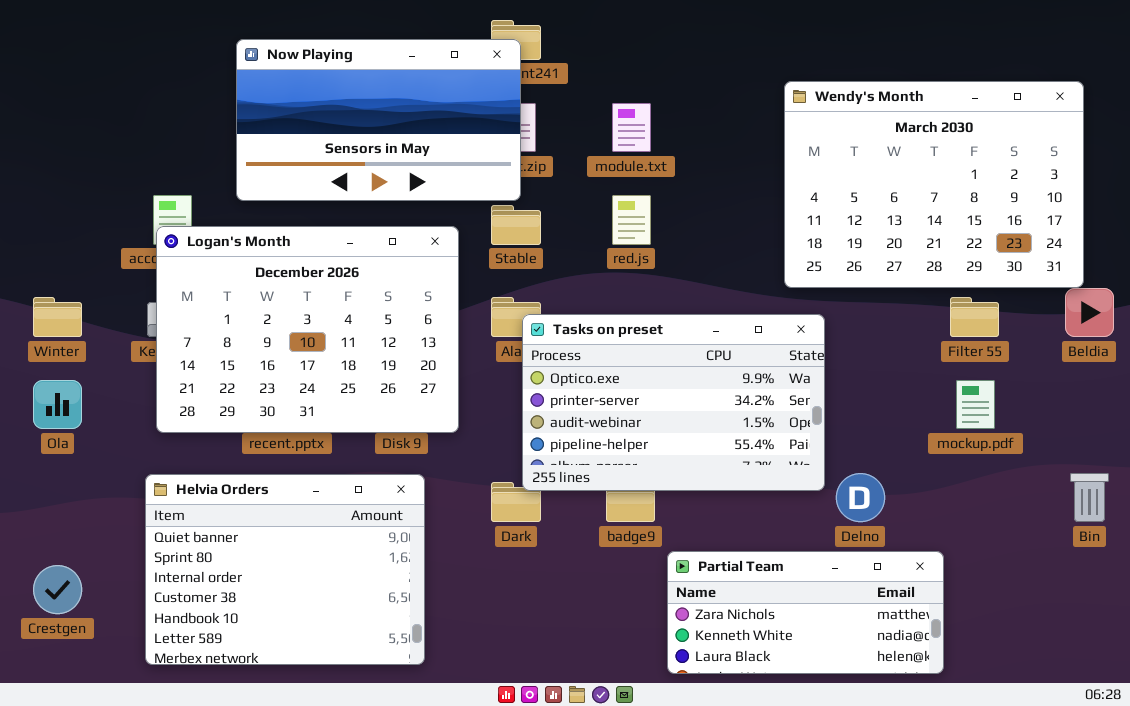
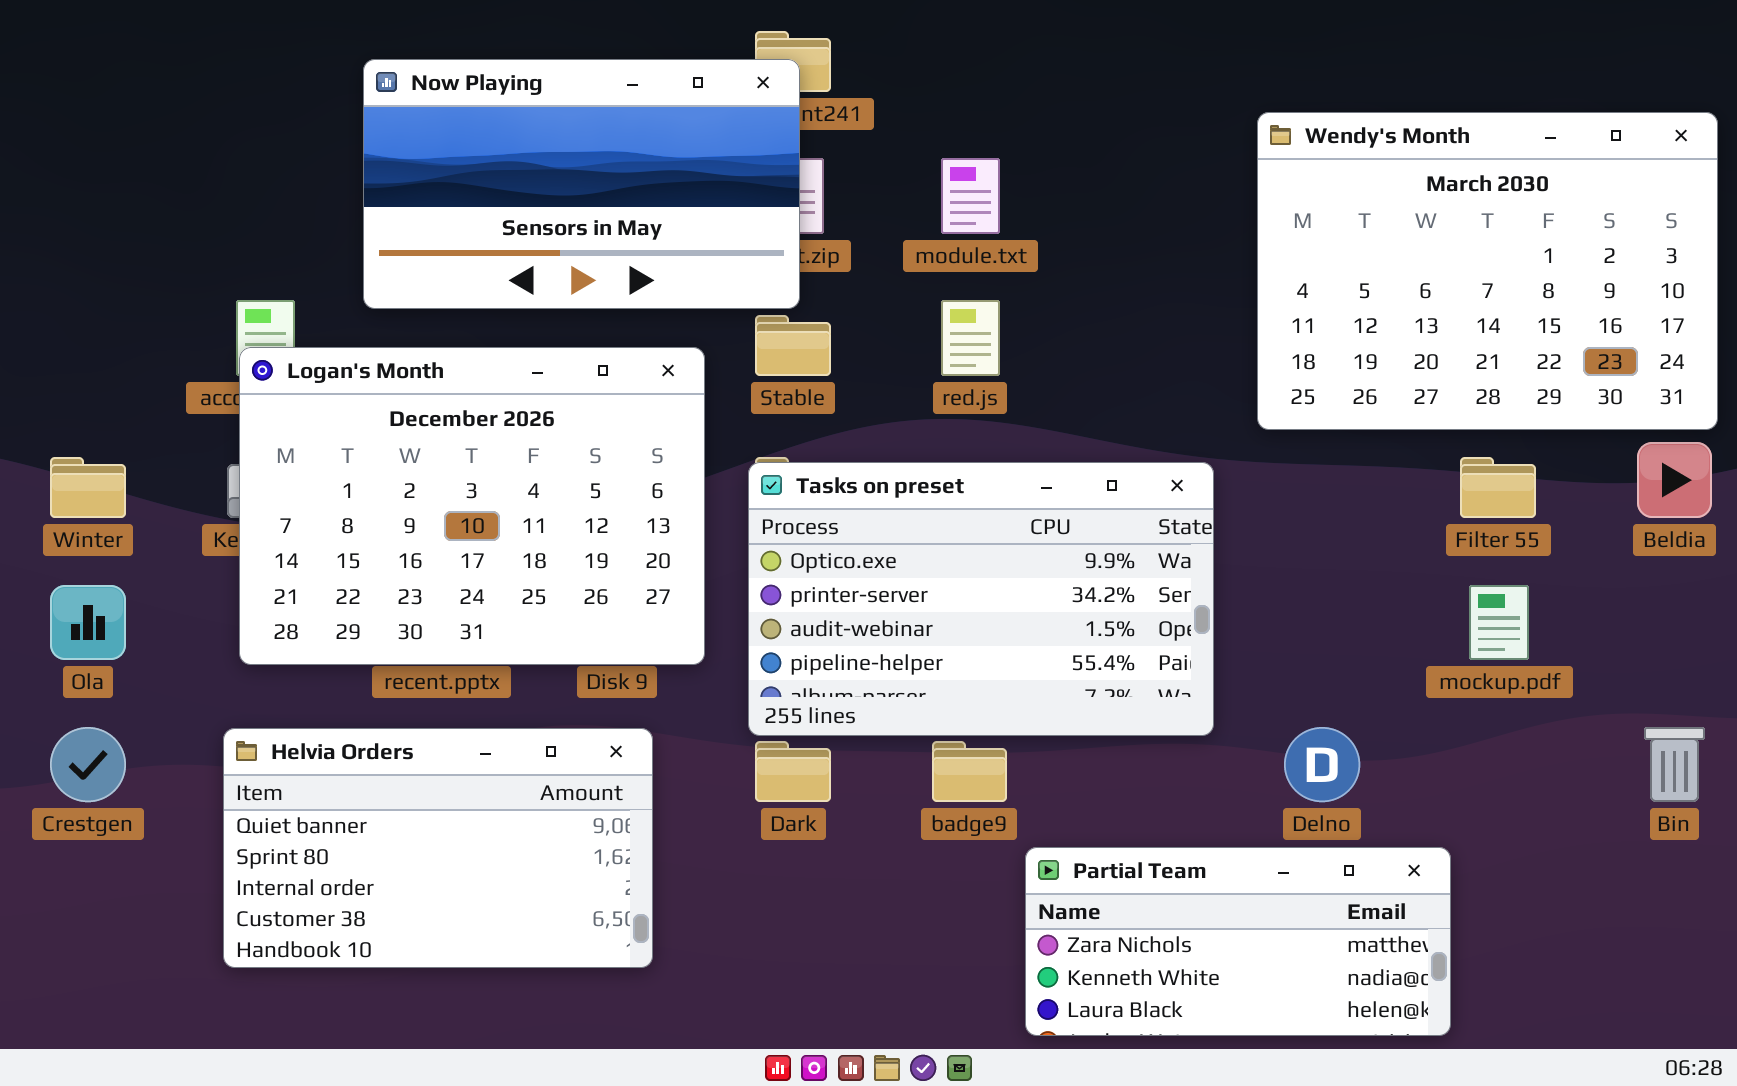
Wendy's Month: [784,81,1084,288] -> [1257,112,1718,430], moved
Tasks on preset: [522,314,825,491] -> [748,462,1214,736], moved
Helvia Orders: [145,474,425,665] -> [223,728,653,968], resized
Crestgen: [33,565,82,614] -> [50,727,126,802], moved

